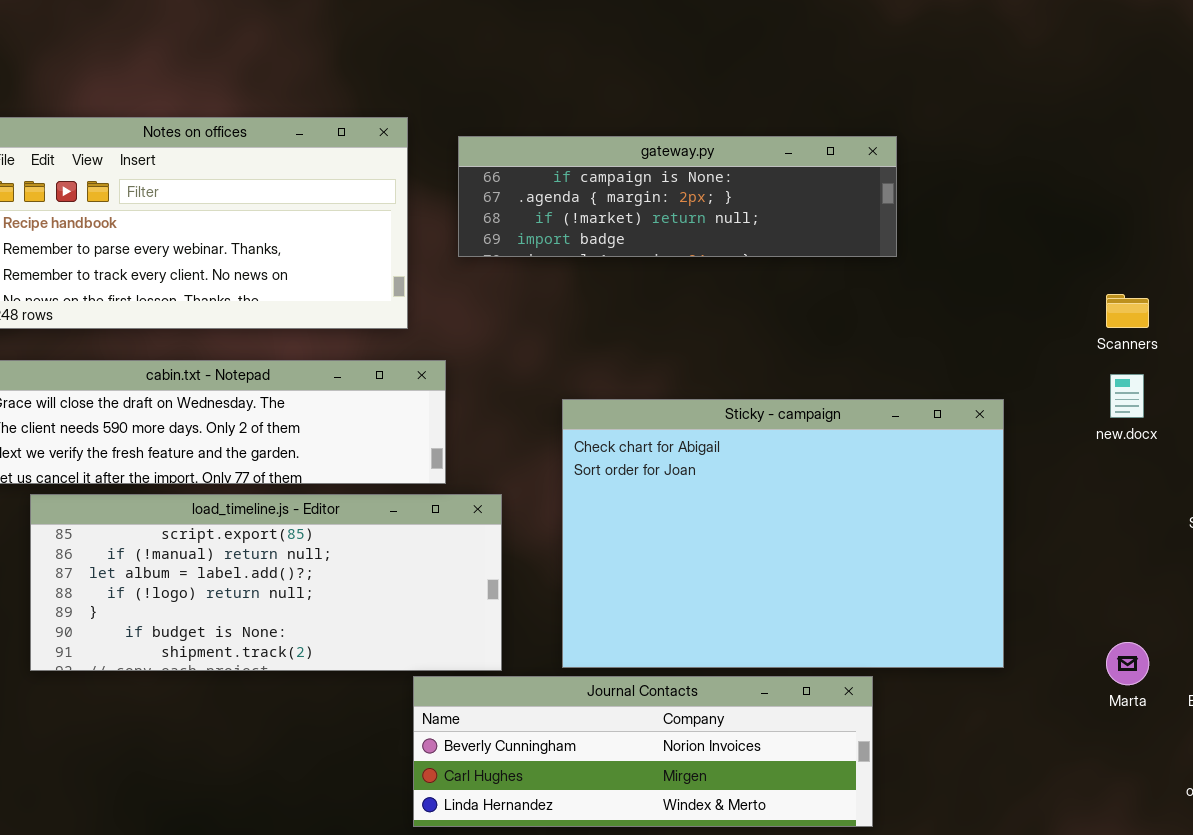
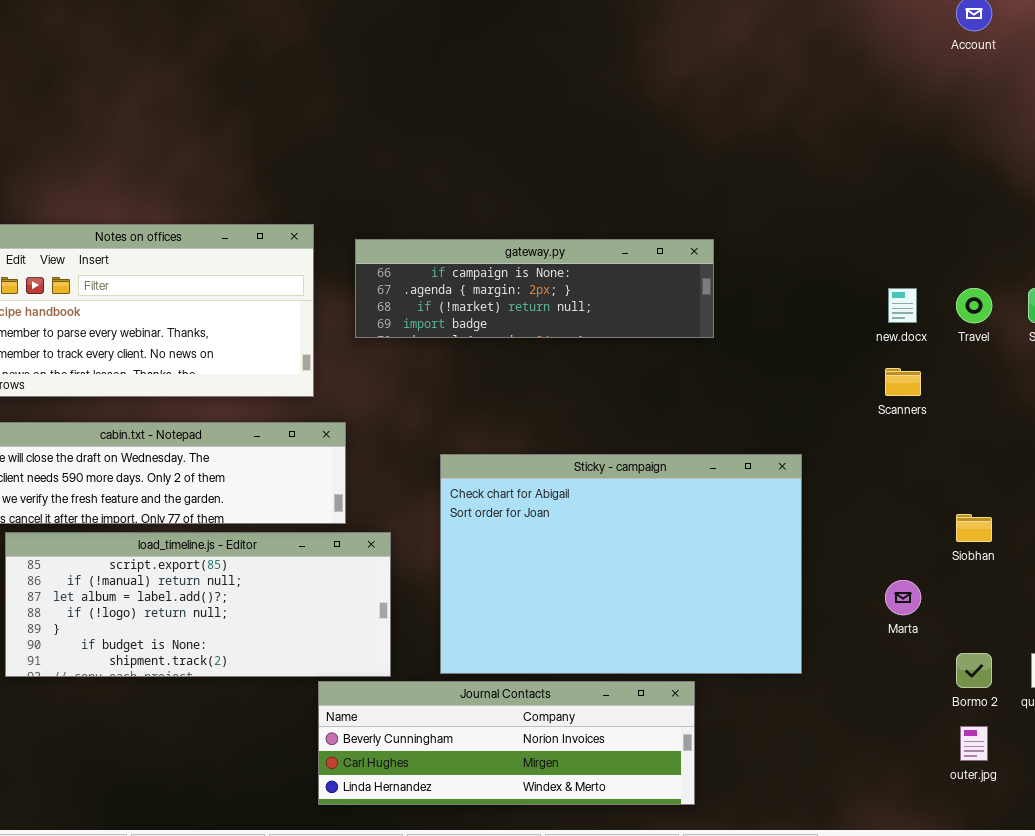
new.docx: [1110,374,1144,418] -> [888,288,917,323], moved
Marta: [1106,642,1149,685] -> [885,580,921,615], moved

